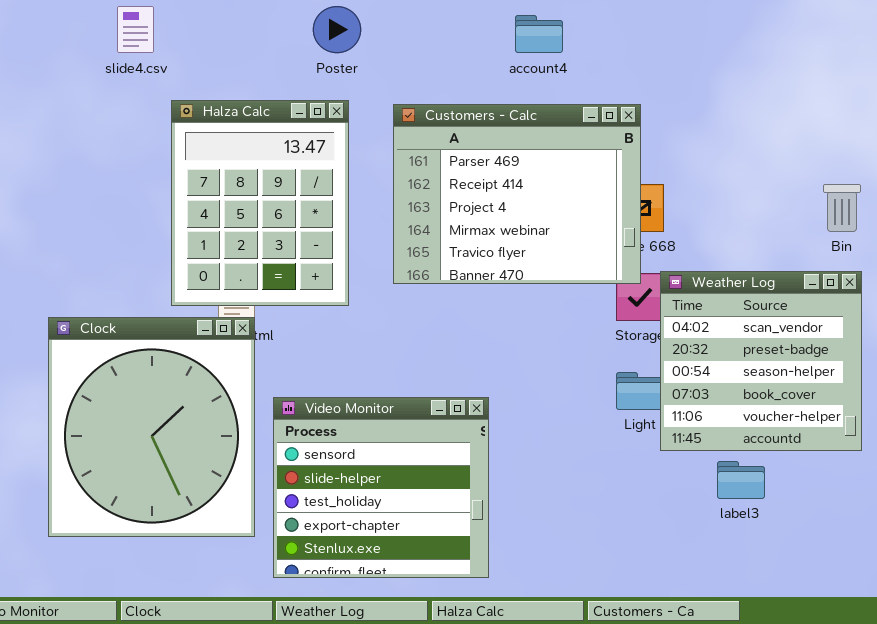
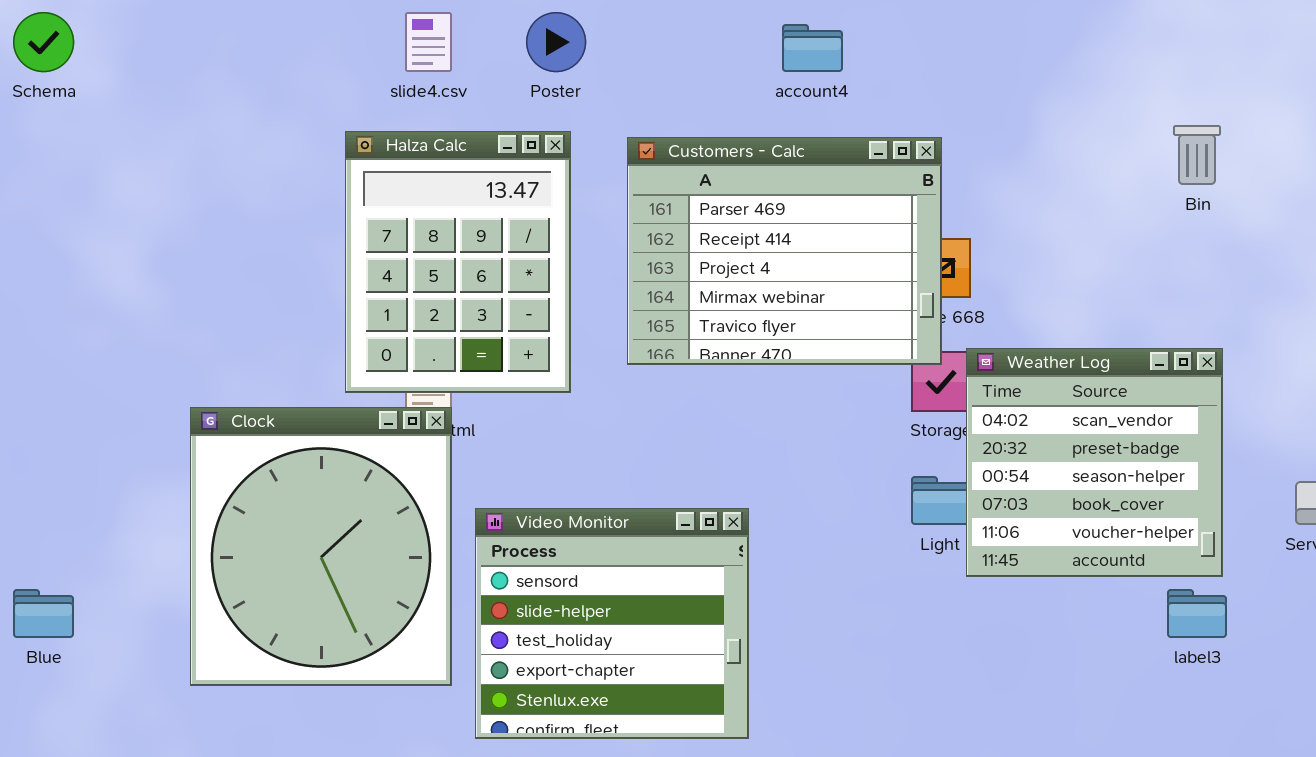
slide4.csv: [117,6,154,53] -> [405,12,452,72], moved
Bin: [823,184,861,232] -> [1173,125,1221,185], moved
label3: [717,461,765,499] -> [1167,589,1227,638], moved

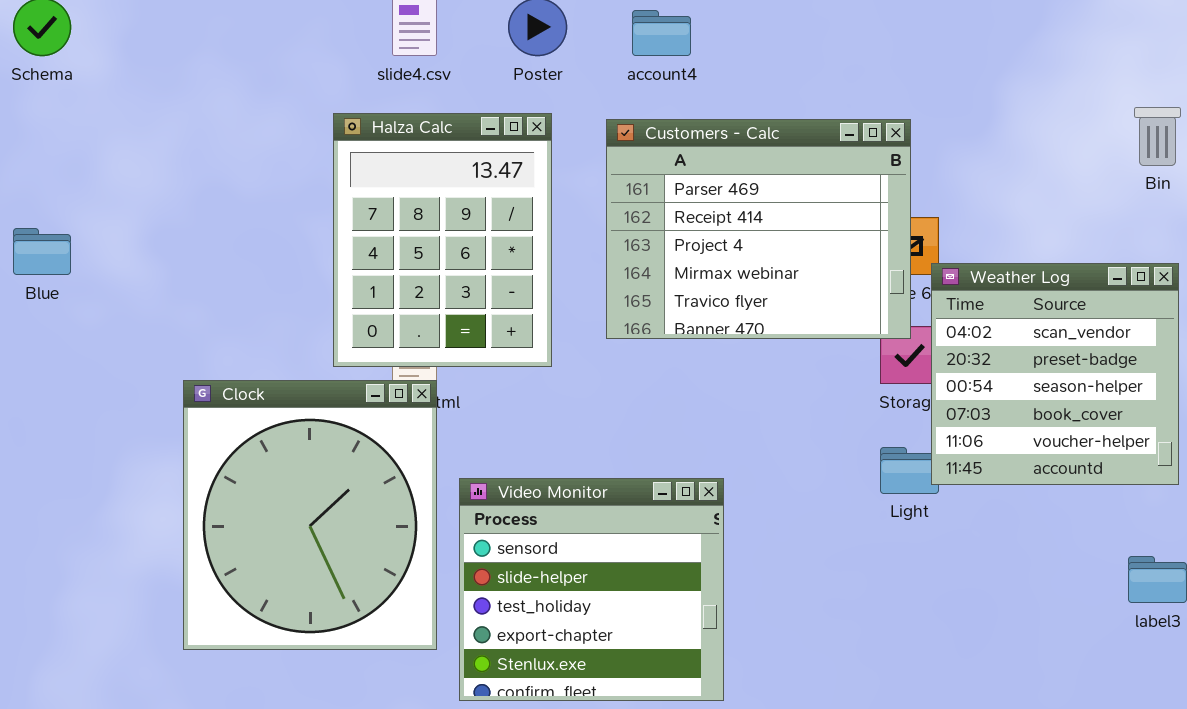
account4: [782,24,843,72] -> [632,10,691,56], moved
Weather Log: [966,348,1223,577] -> [931,263,1179,485], moved
Blue: [13,589,74,638] -> [13,228,71,275], moved

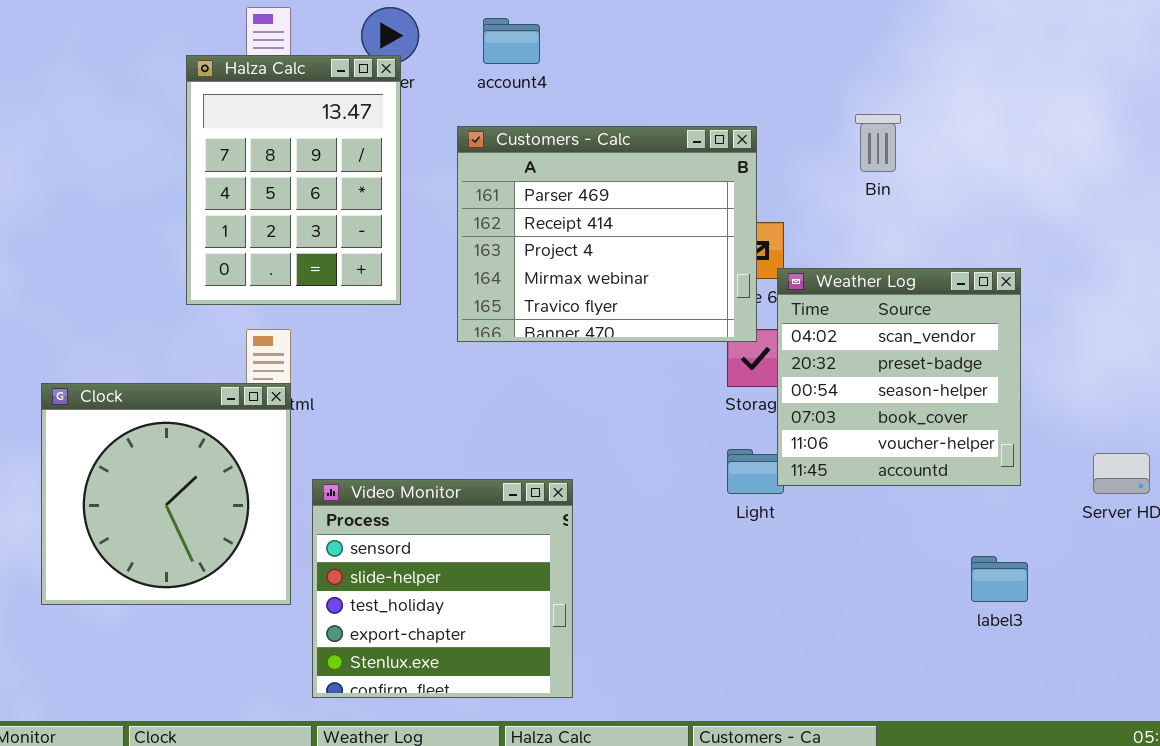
Bin: [1134,107,1181,166] -> [855,114,901,172], moved
Halza Calc: [333,113,552,367] -> [186,55,401,305], moved
Clock: [183,380,437,650] -> [41,383,291,605], resized

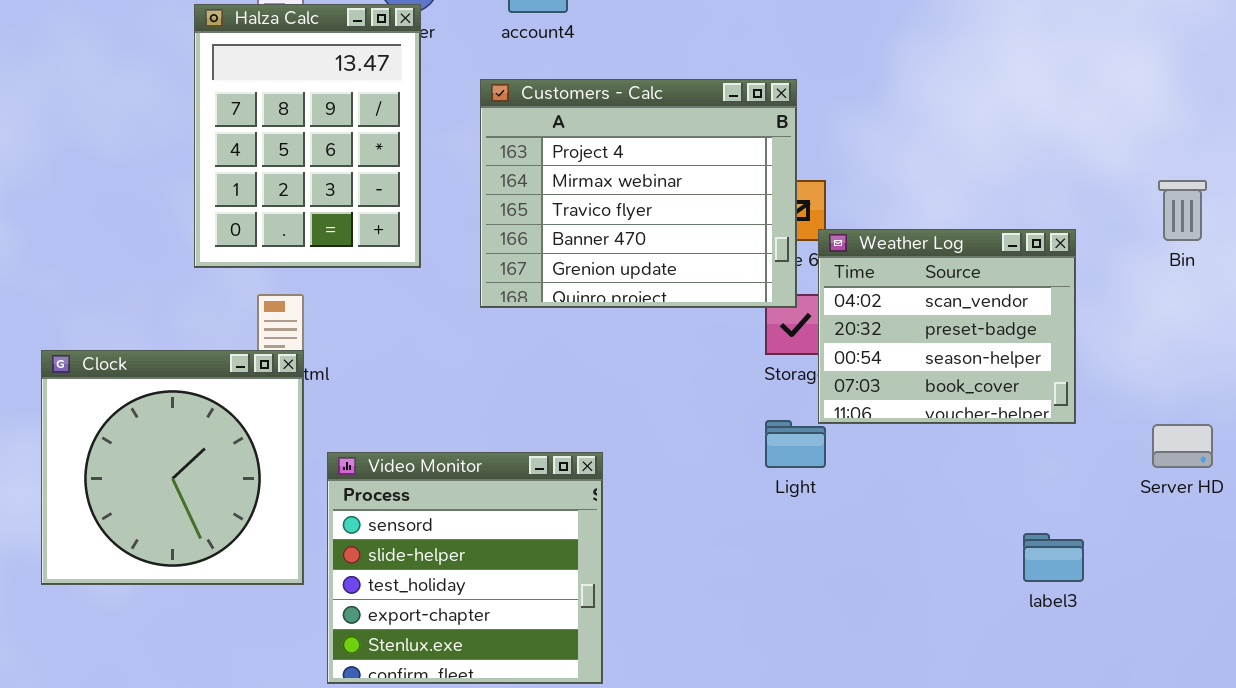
Bin: [855,114,901,172] -> [1158,180,1207,241], moved
Customers - Calc: [457,126,757,342] -> [480,79,797,308], scrolled down 2 rows
Weather Log: [777,268,1021,486] -> [818,229,1076,424], resized

